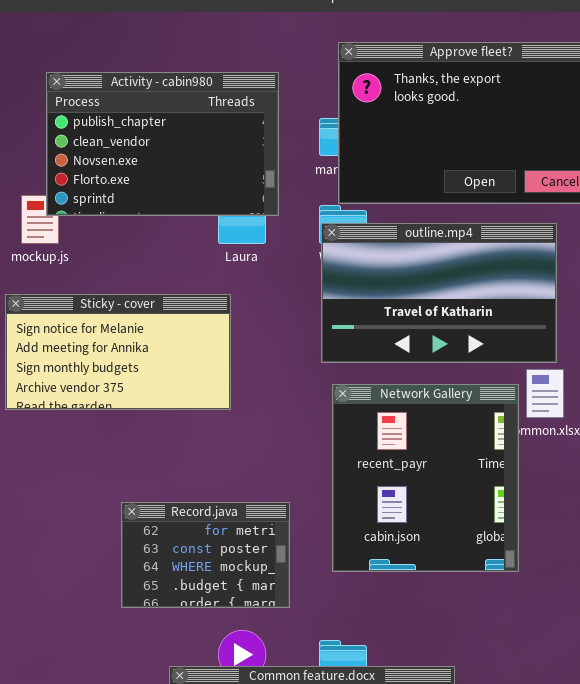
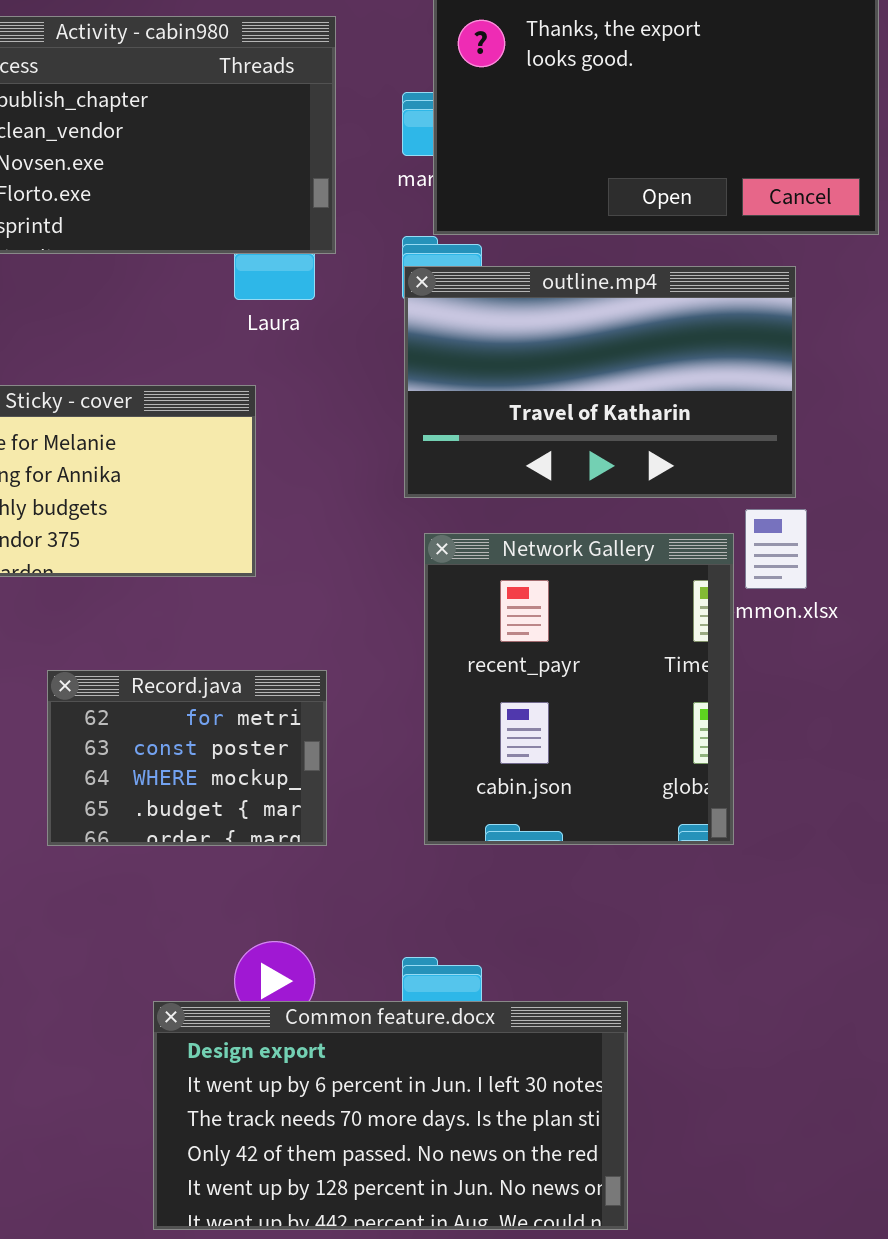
Record.java: [121,502,290,608] -> [47,670,327,846], moved

